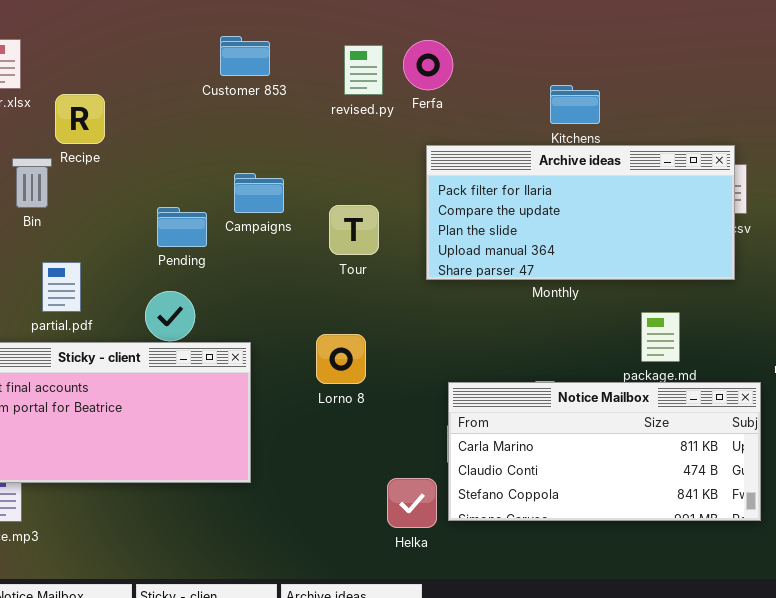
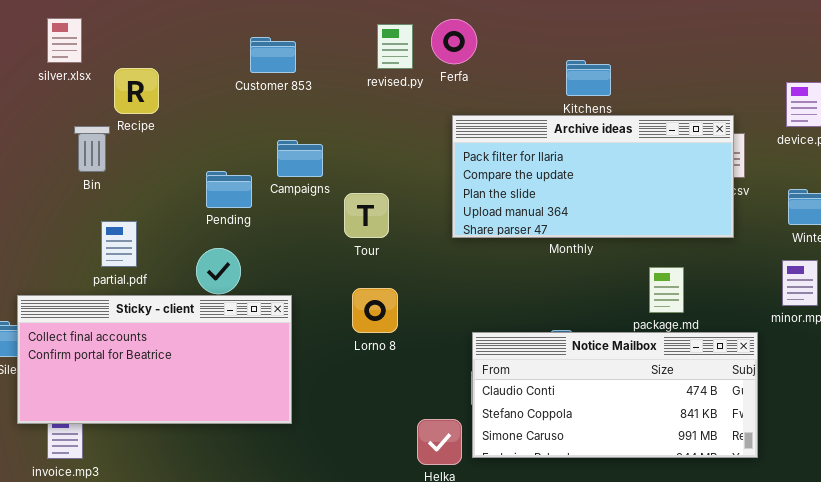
Customer 853: [220,36,270,76] -> [250,37,296,73], moved
Tour: [329,205,379,255] -> [344,193,389,238], moved
Notice Mailbox: [448,382,761,521] -> [472,332,758,458], scrolled down 1 row

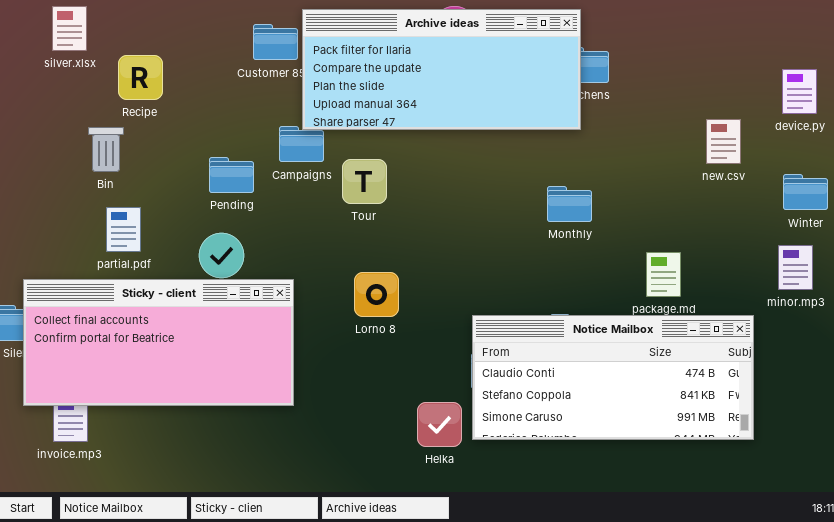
Archive ideas: [452,115,734,238] -> [302,9,581,130], moved
Bin: [74,126,110,172] -> [88,127,124,172], moved
Tour: [344,193,389,238] -> [342,159,387,204], moved

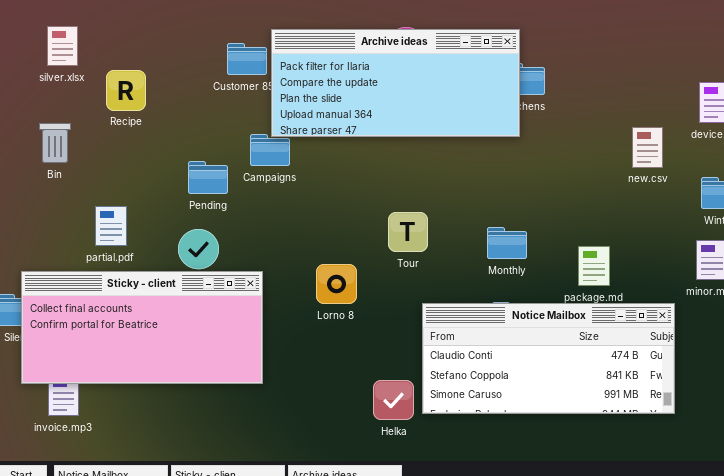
Bin: [88,127,124,172] -> [39,123,71,163], moved
Tour: [342,159,387,204] -> [388,212,428,252], moved
Monthly: [547,186,592,222] -> [487,227,527,259], moved

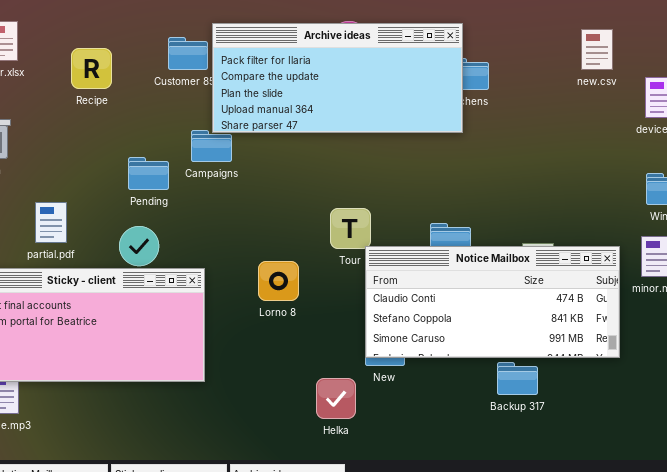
Recipe: [106,70,146,111] -> [71,48,112,89], moved
new.csv: [632,127,663,168] -> [581,29,613,70], moved
Notice Mailbox: [422,303,675,414] -> [365,246,620,358], moved

